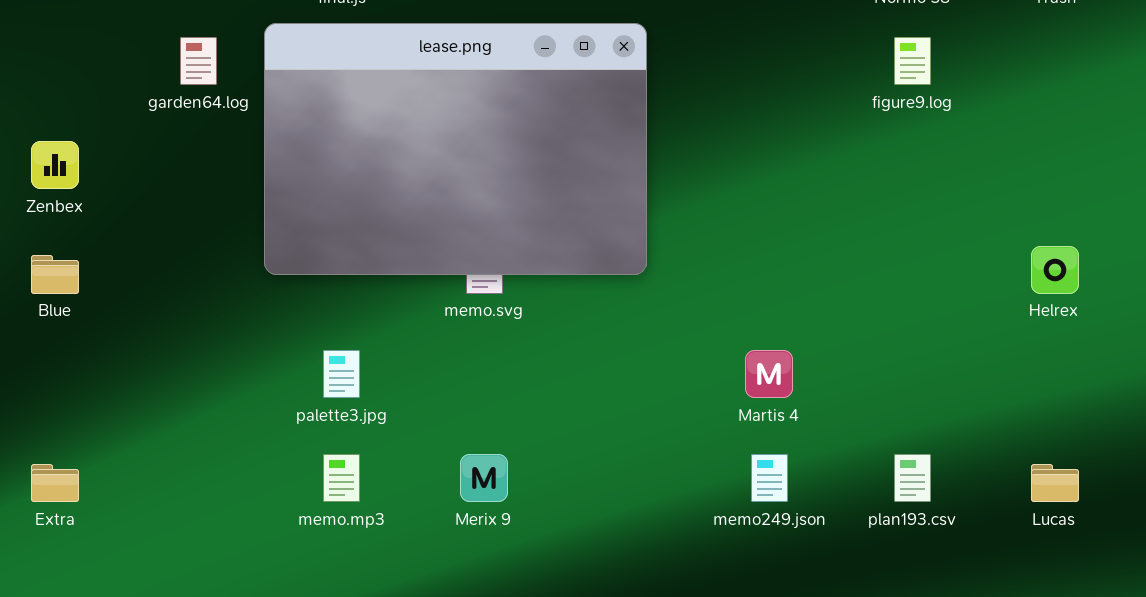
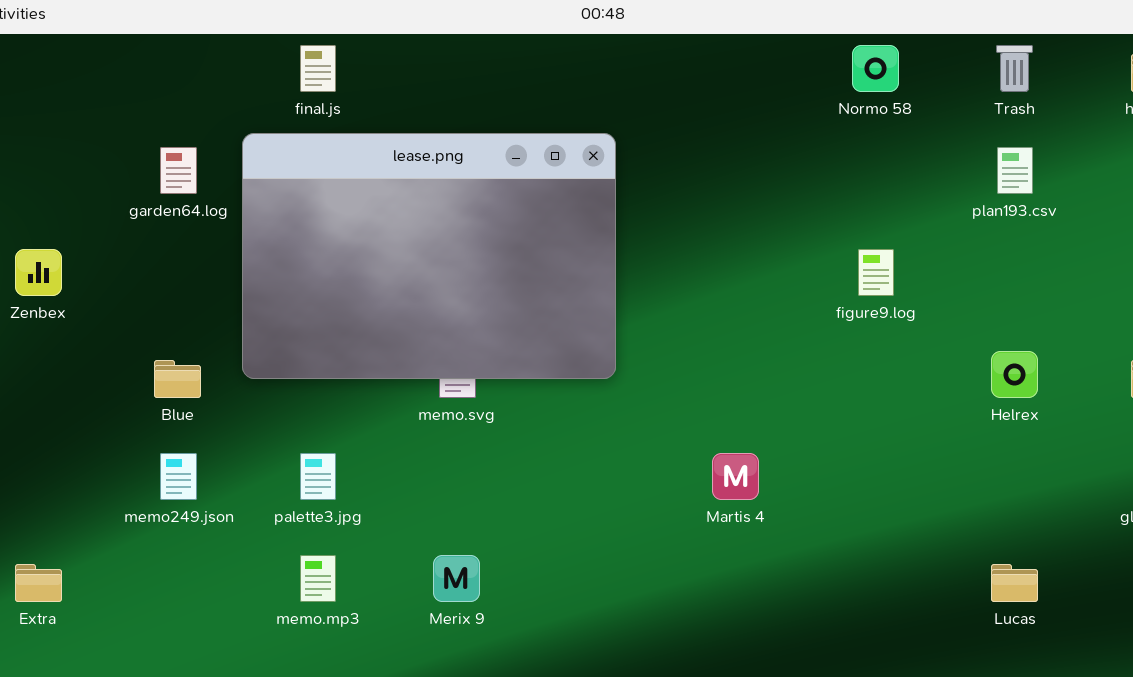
figure9.log: [894,37,931,85] -> [858,249,894,296], moved
Blue: [31,255,79,294] -> [154,360,201,398], moved
memo249.json: [751,454,788,502] -> [160,453,197,500], moved
plan193.csv: [894,454,931,502] -> [997,147,1033,194], moved

